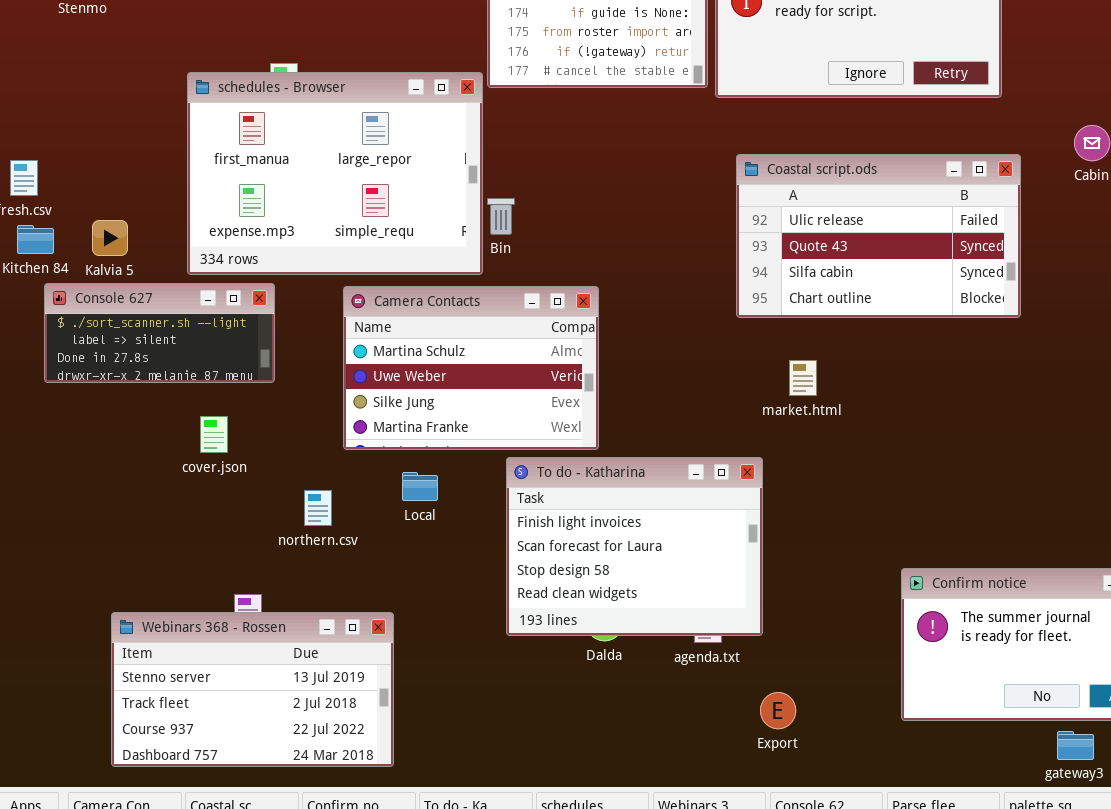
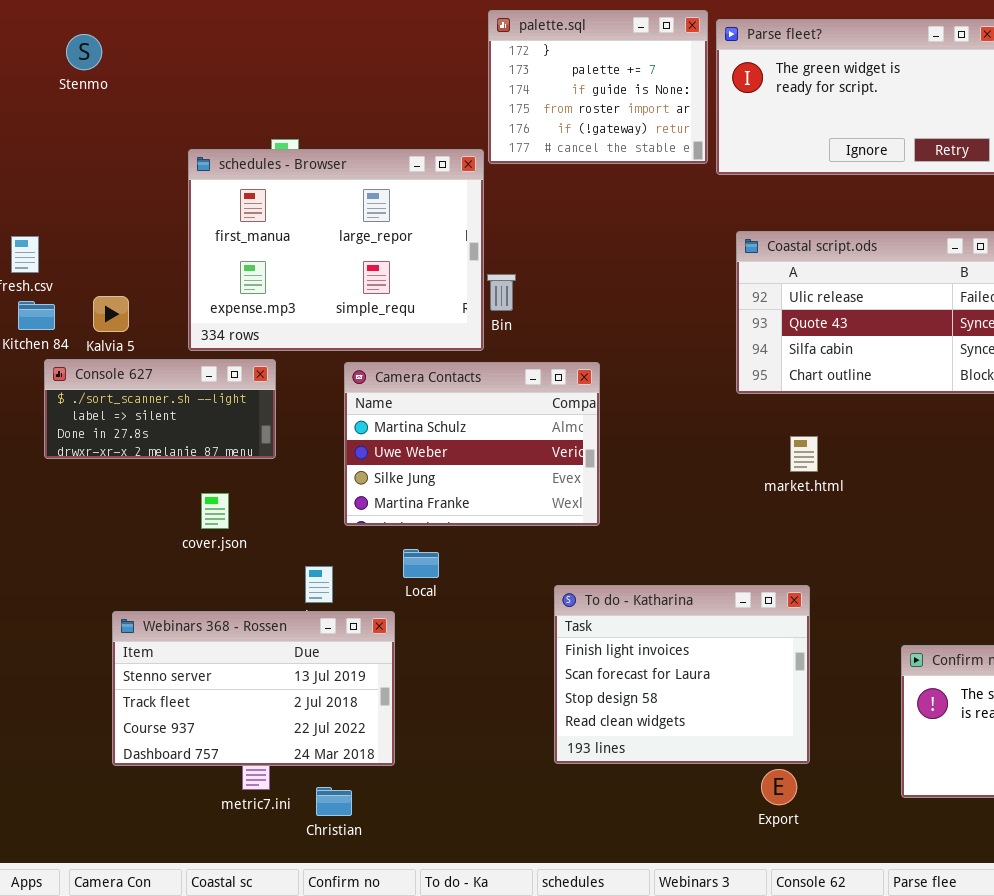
To do - Katharina: [506,457,763,636] -> [554,585,810,764], moved
Webinars 368 - Rossen: [111,612,394,767] -> [112,611,395,766], moved

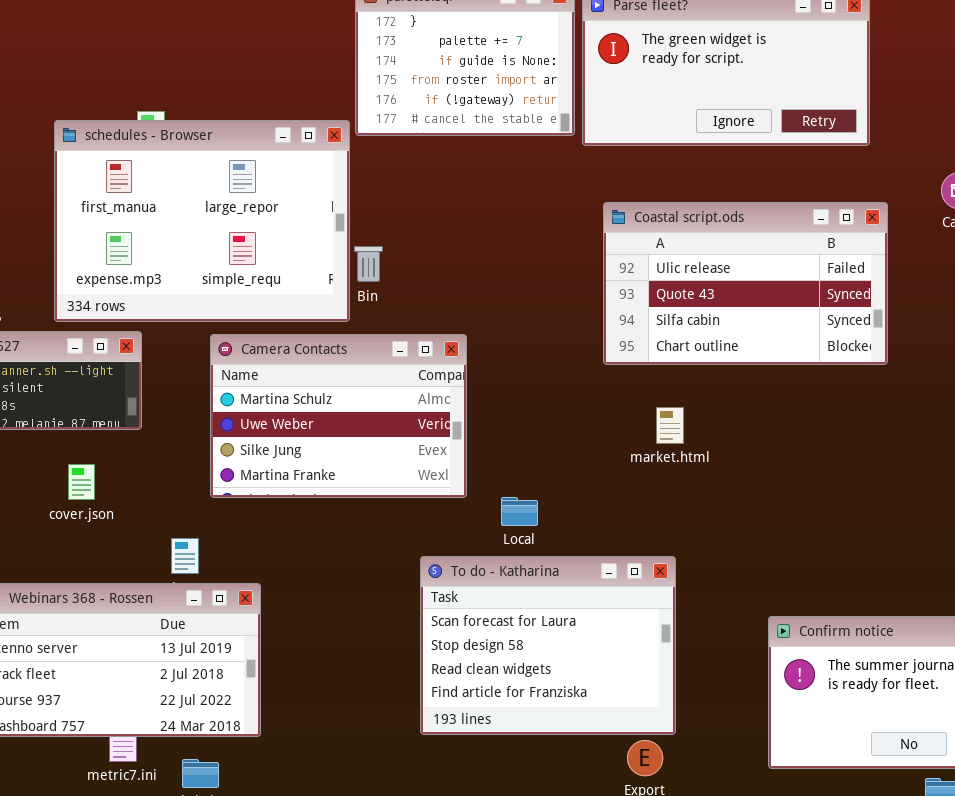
Local: [403,549,439,578] -> [501,497,538,526], moved
To do - Katharina: [554,585,810,764] -> [420,556,676,735], scrolled down 1 row

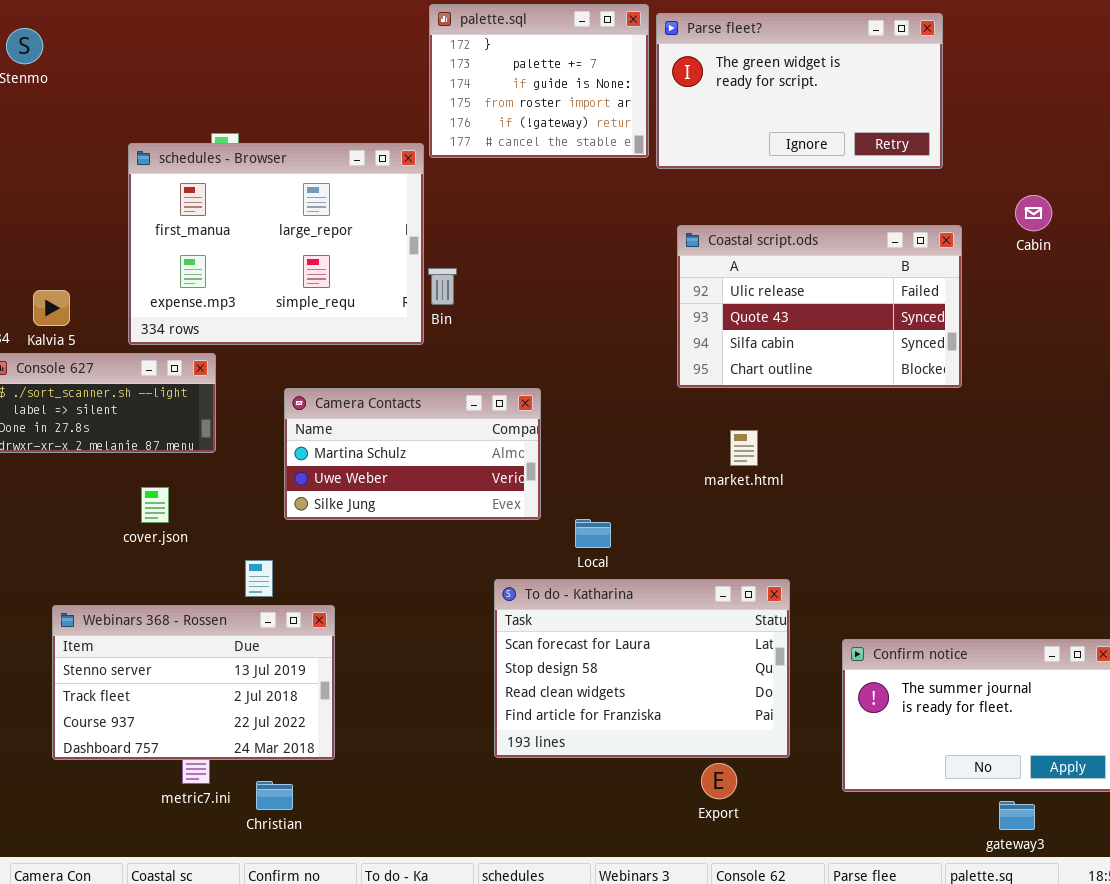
Camera Contacts: [210,334,467,498] -> [284,388,541,520], resized
To do - Katharina: [420,556,676,735] -> [494,579,790,758], resized

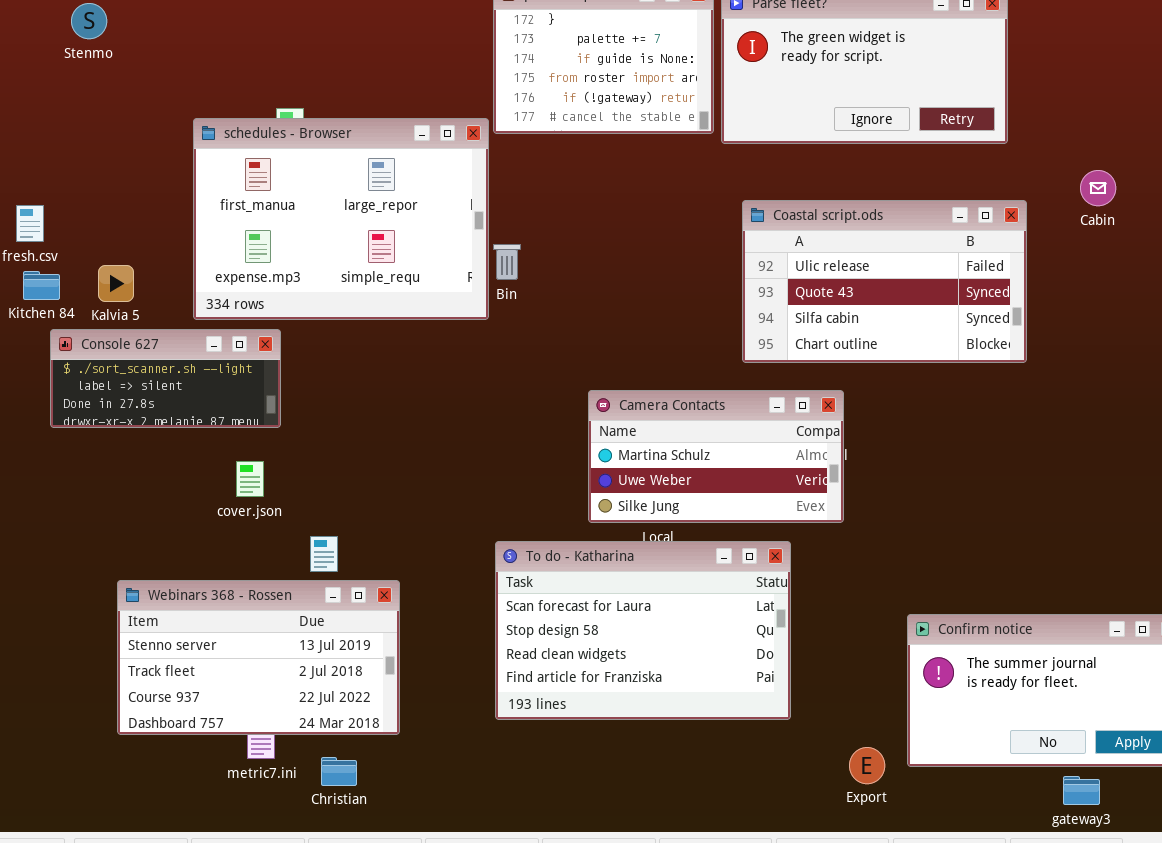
Camera Contacts: [284,388,541,520] -> [588,390,844,523], moved
cover.json: [141,487,169,523] -> [236,461,264,497], moved
To do - Katharina: [494,579,790,758] -> [495,541,791,720], moved
Export: [701,763,737,799] -> [849,747,885,784], moved

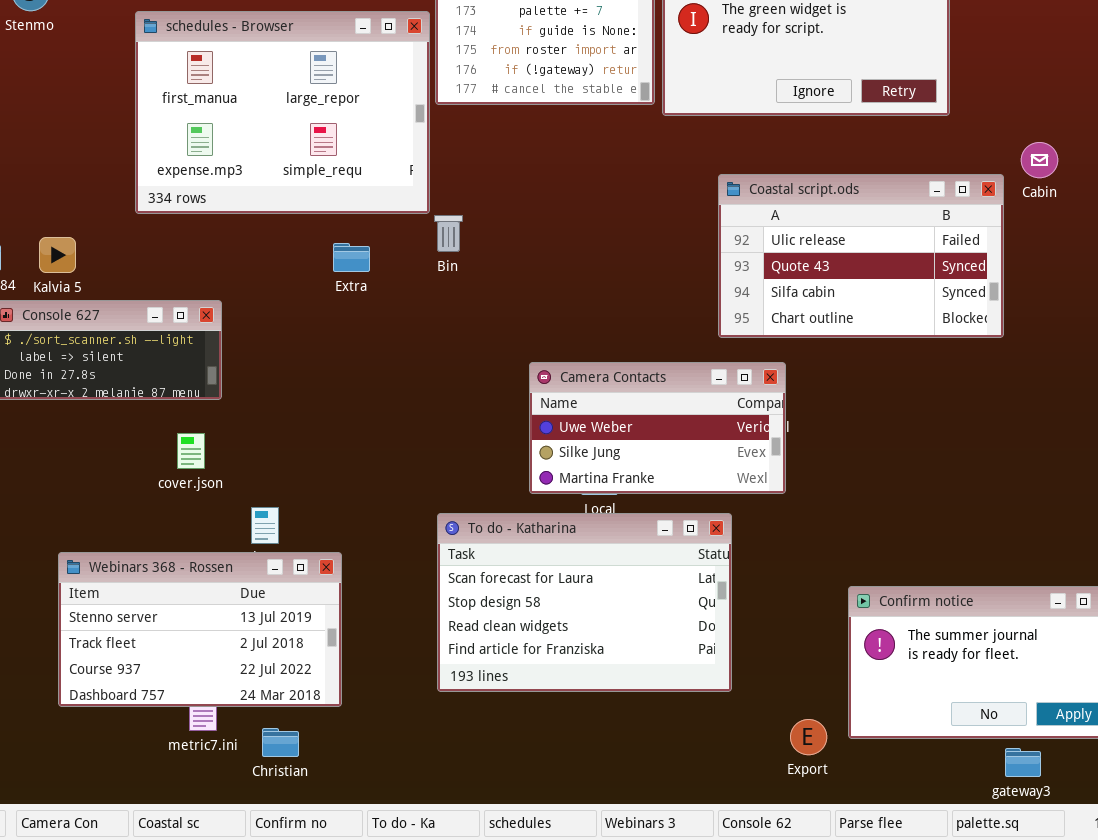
schedules - Browser: [193,118,489,320] -> [135,11,430,214], moved
Coastal script.ods: [742,200,1027,363] -> [718,174,1004,338], moved
Camera Contacts: [588,390,844,523] -> [529,362,786,494], scrolled down 1 row

